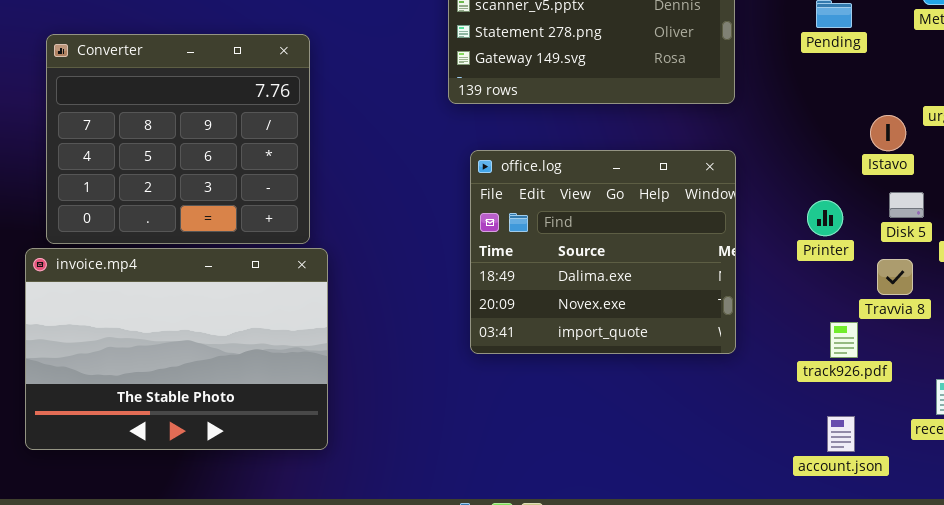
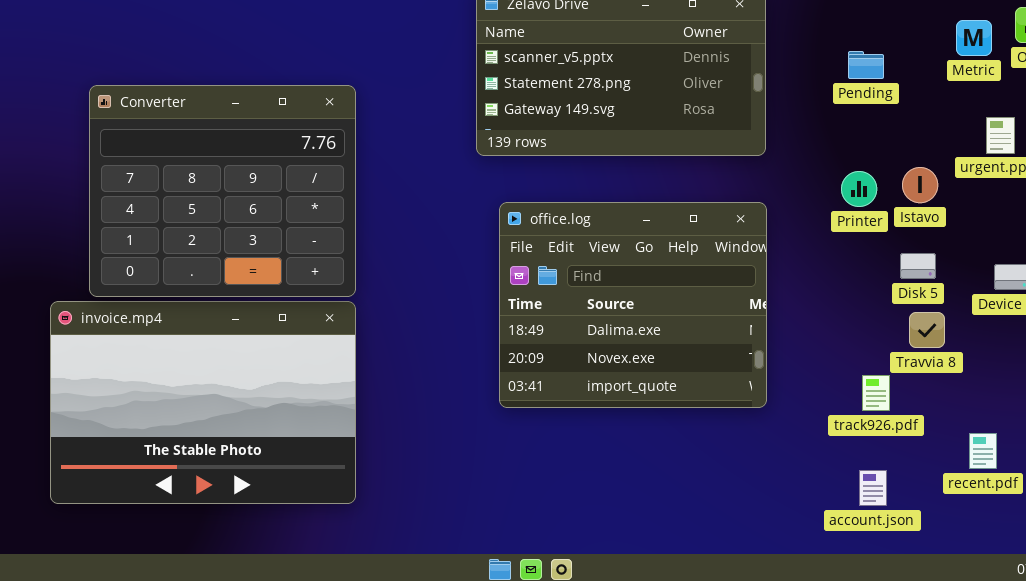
Converter: [46,34,310,244] -> [89,85,356,297], moved
Disk 5: [889,192,924,218] -> [900,253,936,279], moved
Printer: [807,200,843,236] -> [841,171,877,207], moved

